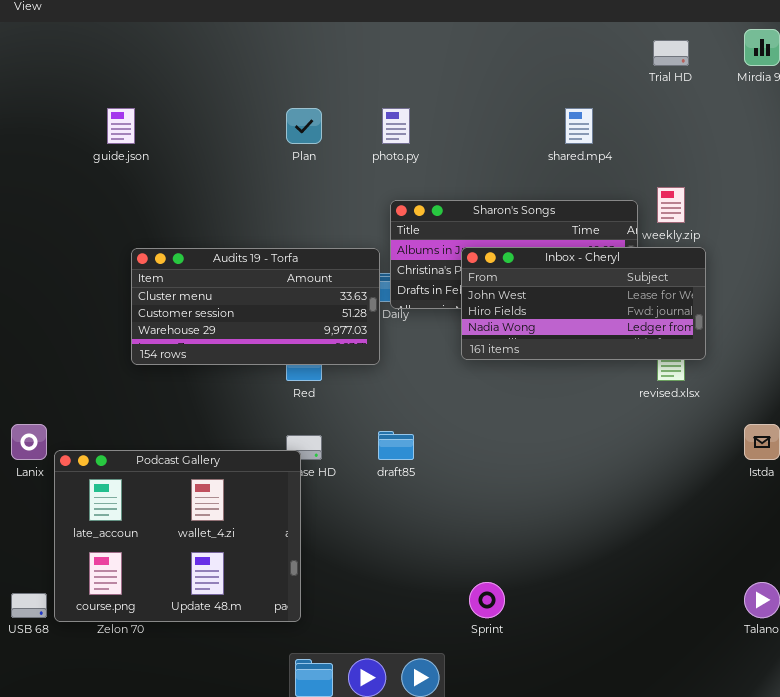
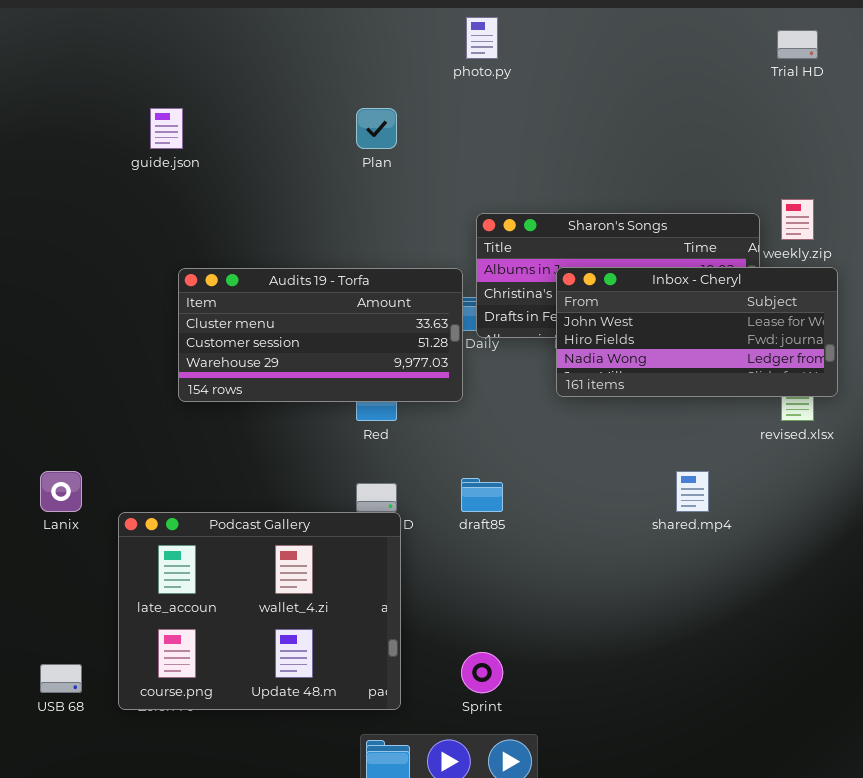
photo.py: [382,108,410,144] -> [466,17,498,59], moved
shared.mp4: [565,108,593,144] -> [676,471,709,512], moved
Podcast Gallery: [54,450,301,622] -> [118,512,401,710], moved
Sprint: [469,582,505,618] -> [461,652,503,693], moved

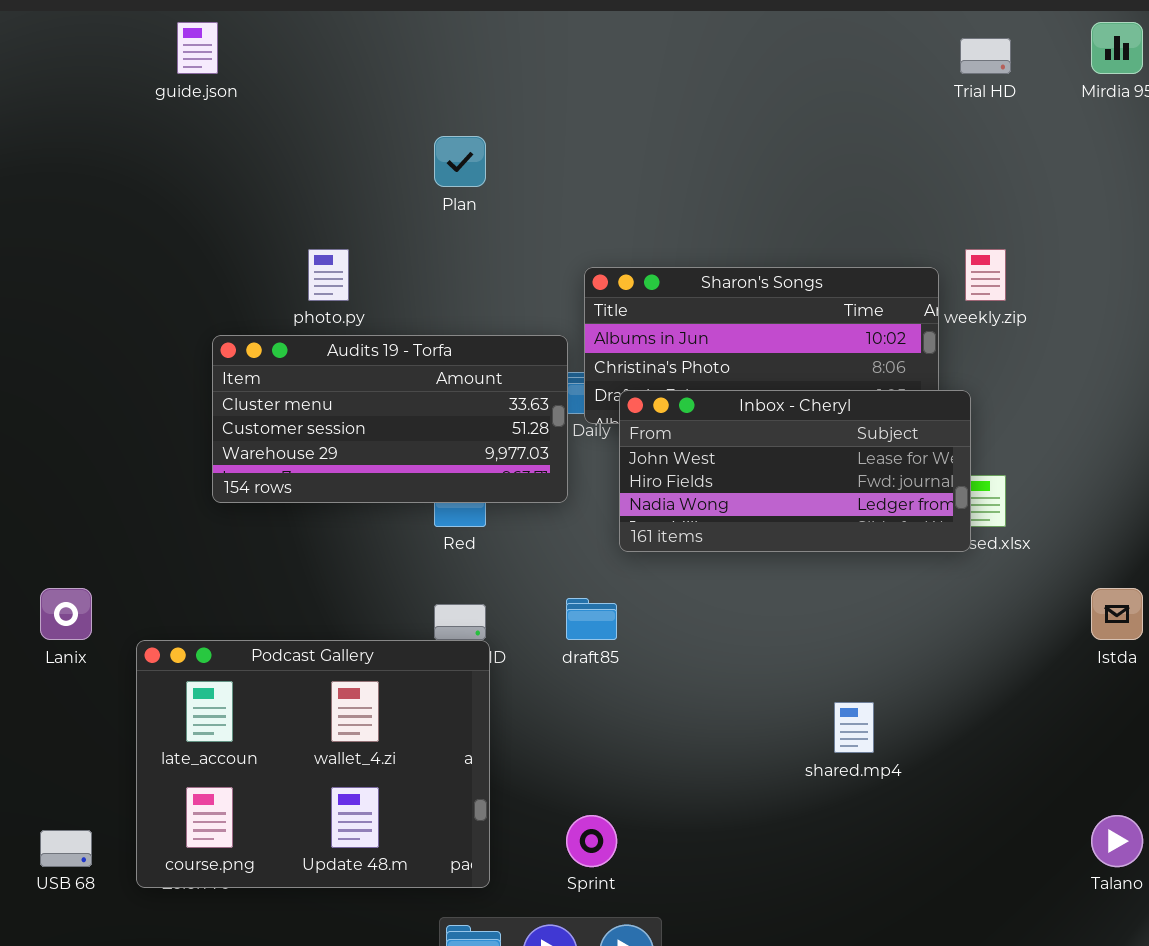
photo.py: [466,17,498,59] -> [308,249,349,301], moved
guide.json: [150,108,183,149] -> [177,22,218,74], moved
Inbox - Cheryl: [556,267,838,397] -> [619,390,971,552], moved
shared.mp4: [676,471,709,512] -> [834,702,874,753], moved

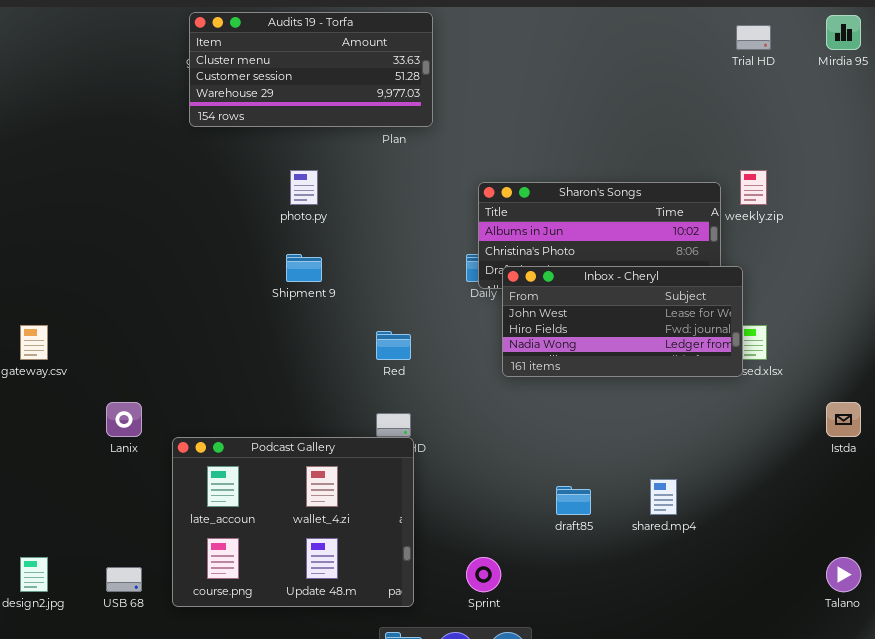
Audits 19 - Torfa: [212,335,568,503] -> [189,12,433,127], moved
draft85: [566,598,617,640] -> [556,486,591,515], moved

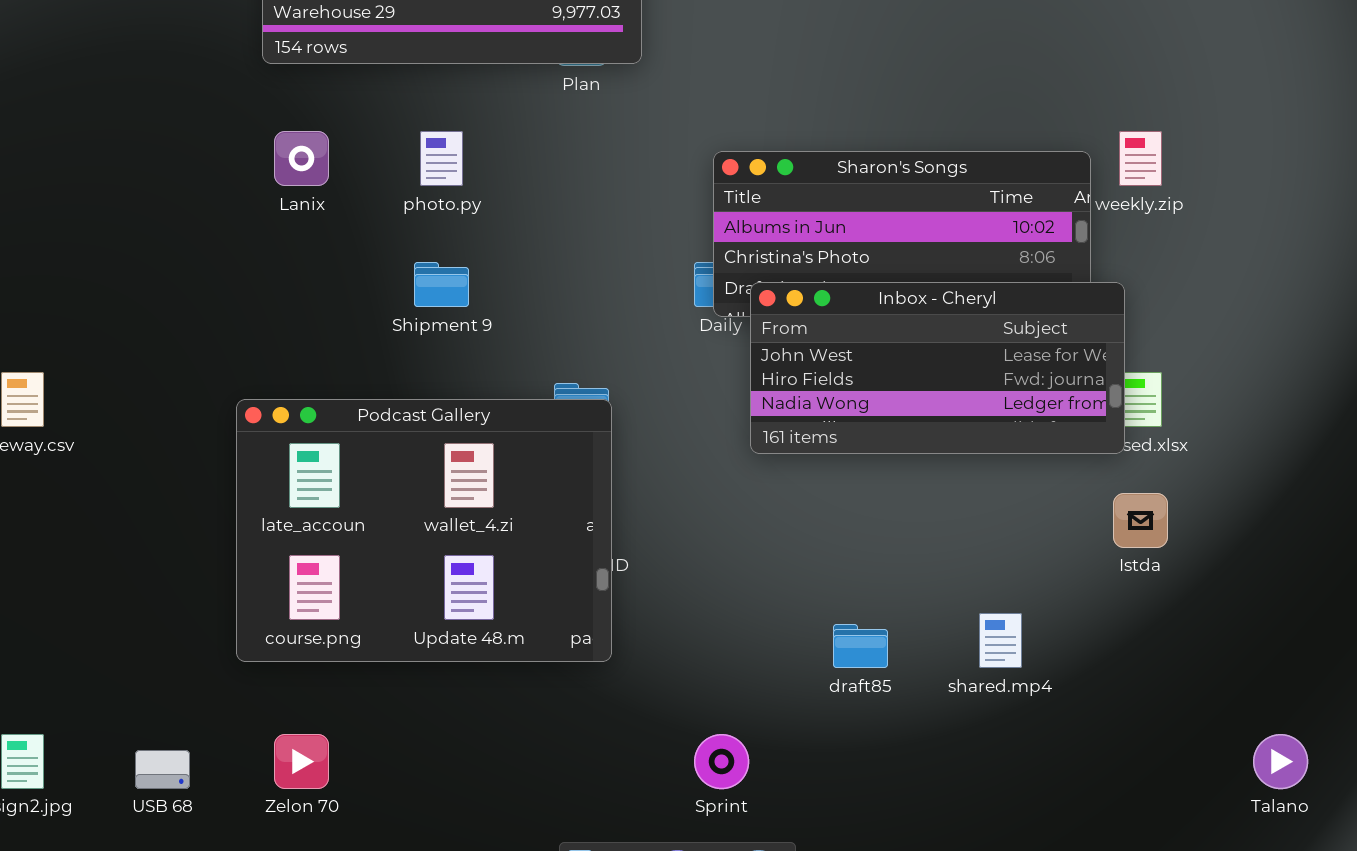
Lanix: [106,402,142,437] -> [274,131,329,186], moved
Istda: [826,402,861,437] -> [1113,493,1168,548], moved
Podcast Gallery: [172,437,414,607] -> [236,399,612,662], moved

